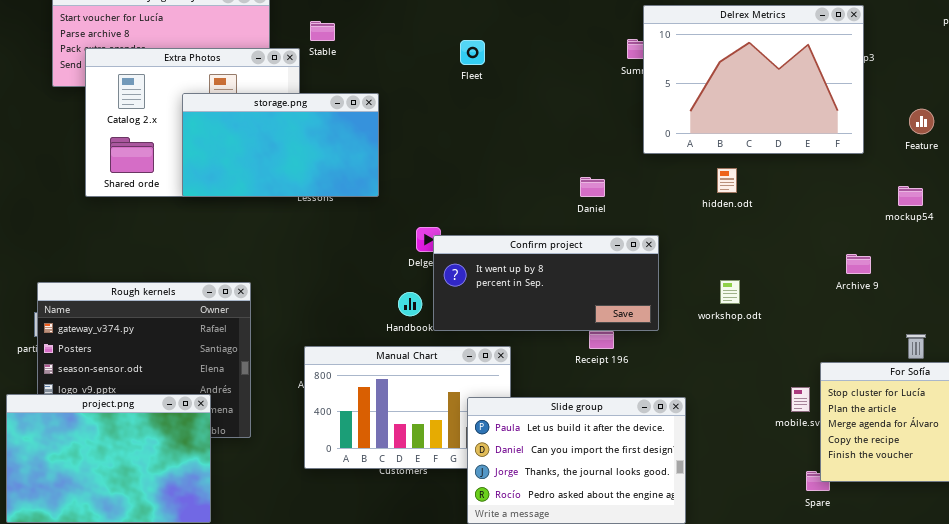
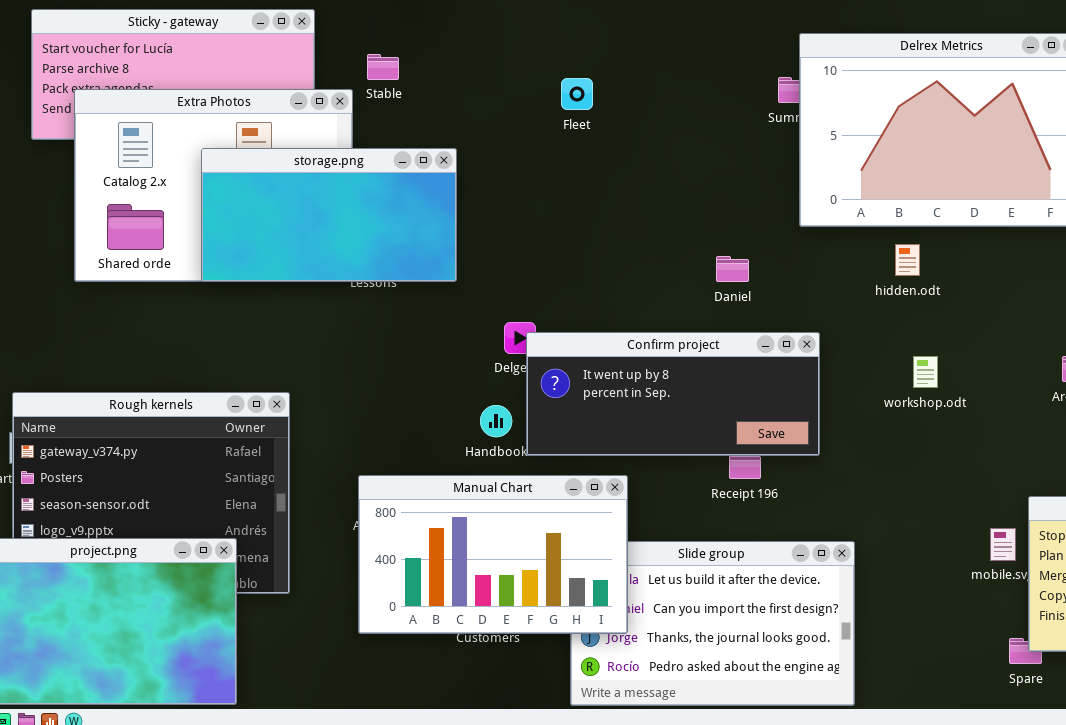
workshop.odt: [720,280,740,304] -> [913,356,938,388], moved
Manual Chart: [304,346,511,469] -> [358,475,628,634], raised

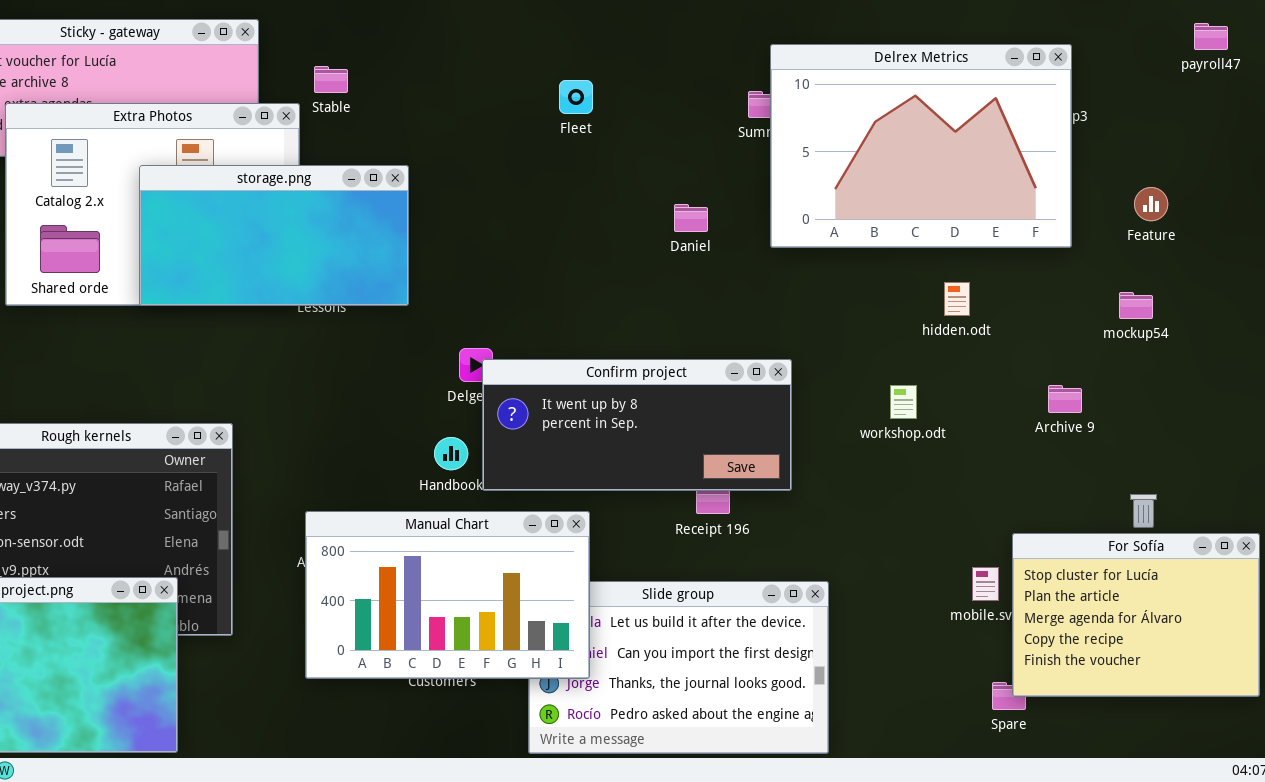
Fleet: [561,78,593,110] -> [559,80,593,114], moved
hidden.odt: [895,244,920,276] -> [944,282,970,316], moved
Daniel: [716,256,749,282] -> [674,204,708,232], moved

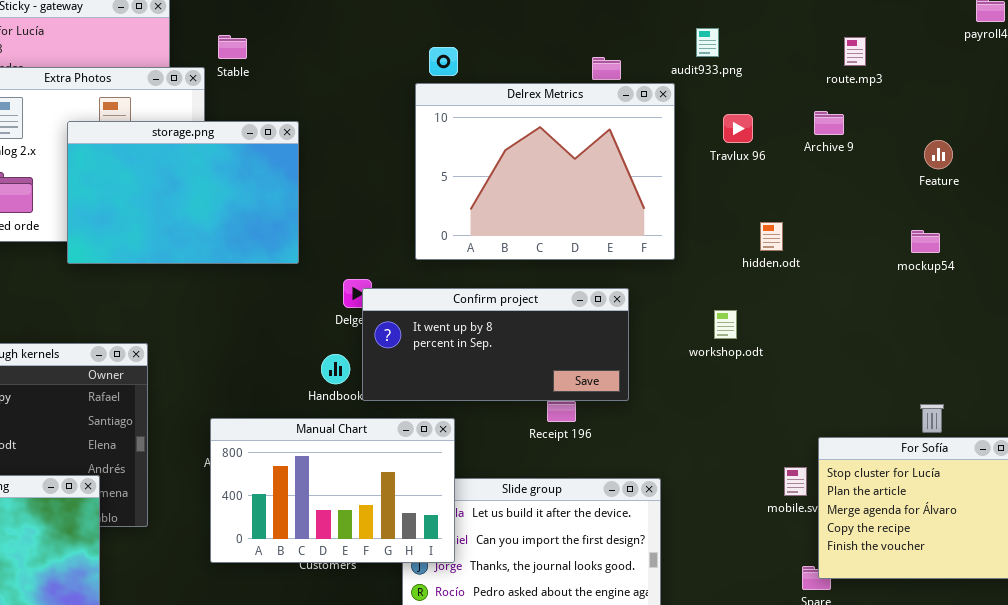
Delrex Metrics: [770,44,1072,248] -> [415,83,675,260], moved
storage.png: [139,165,409,306] -> [67,121,299,264], resized
Archive 9: [1048,385,1082,413] -> [814,111,844,135], moved

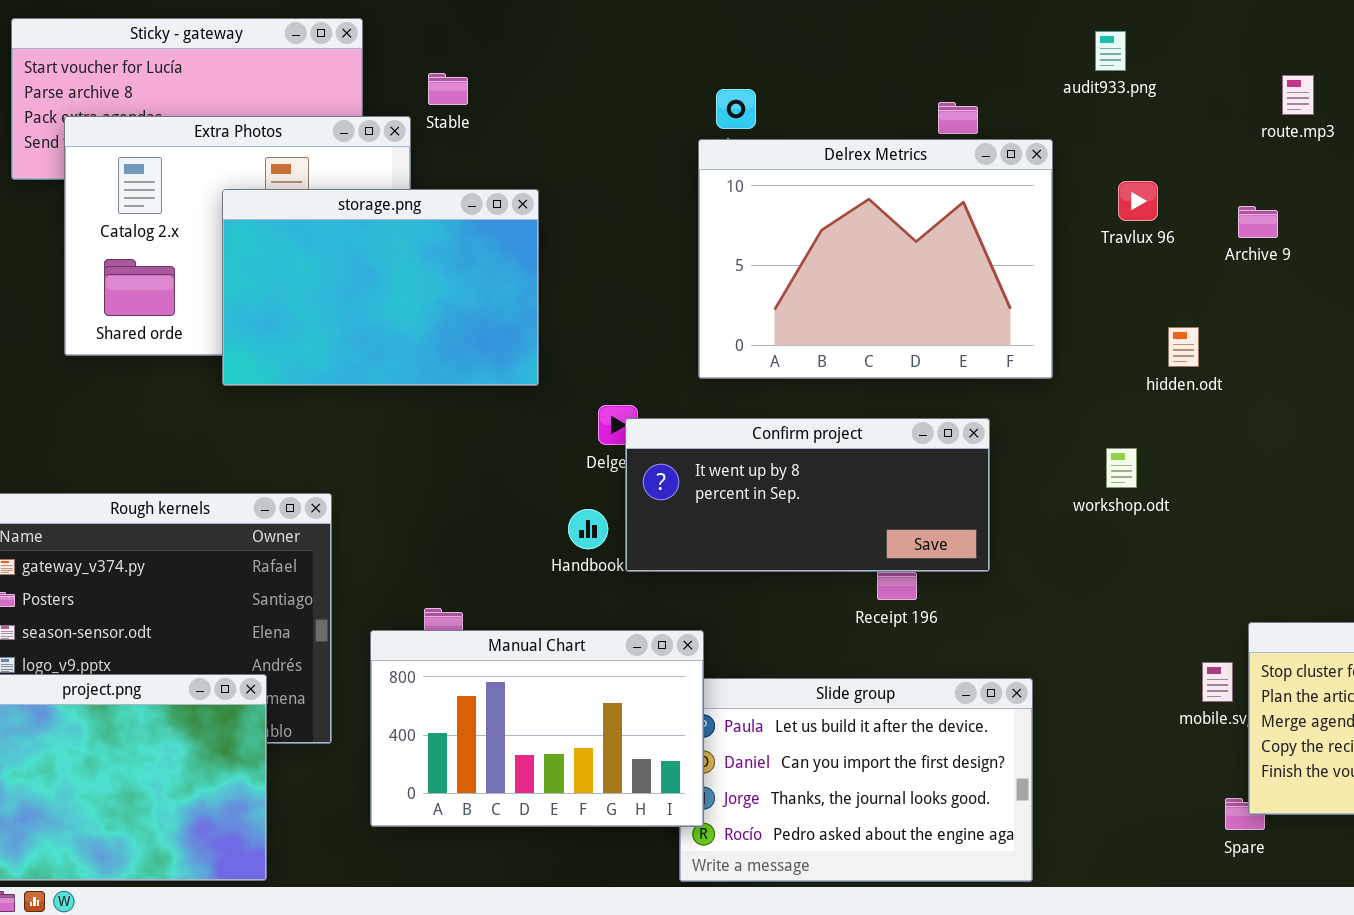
audit933.png: [696,28,719,57] -> [1095,31,1126,71], moved
Archive 9: [814,111,844,135] -> [1238,206,1278,238], moved
Manual Chart: [210,418,455,563] -> [370,630,704,827], moved

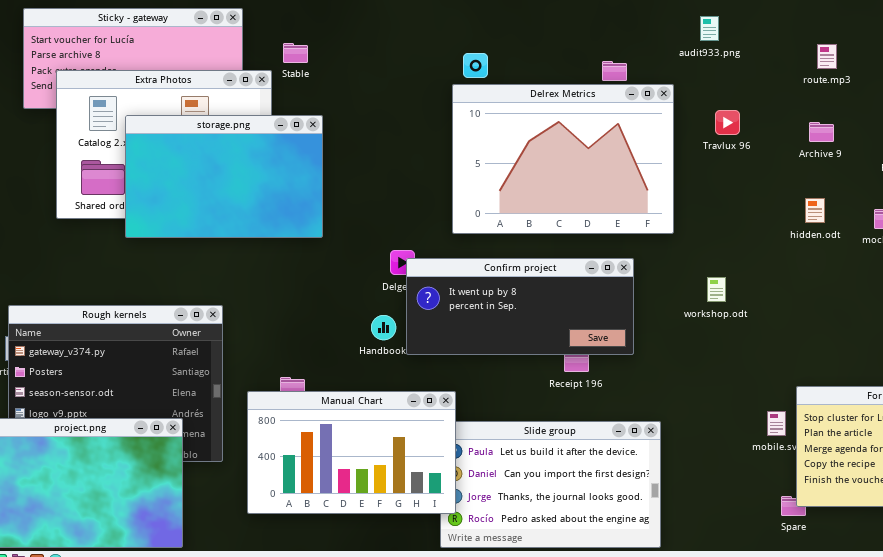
storage.png: [222,189,539,386] -> [125,115,323,238], moved
Archive 9: [1238,206,1278,238] -> [809,122,834,142], moved
hidden.odt: [1168,327,1199,367] -> [805,198,825,223], moved

